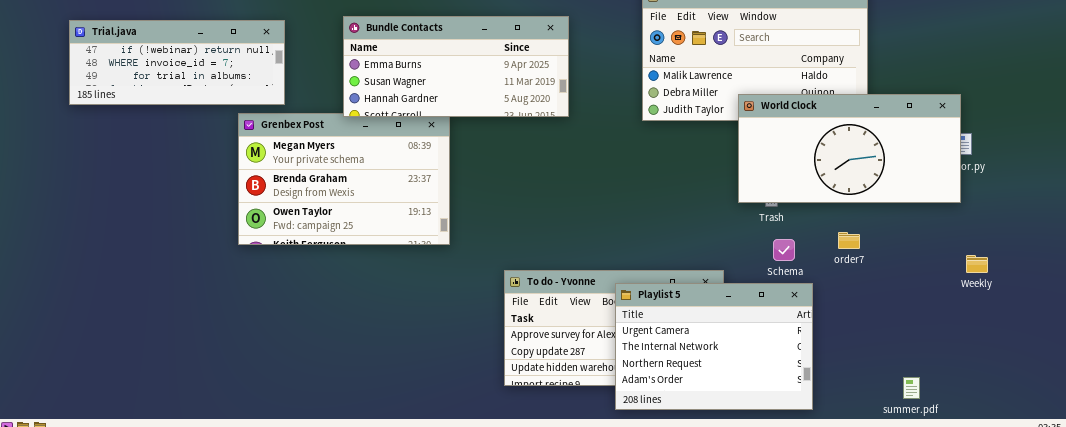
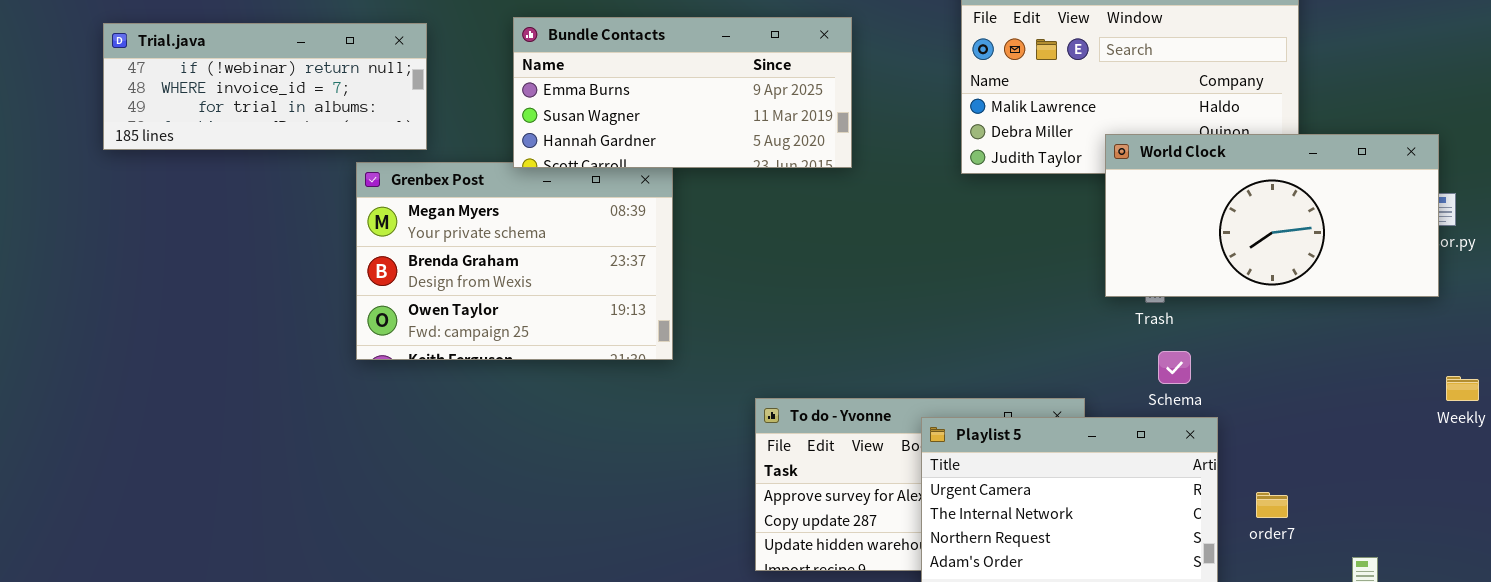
order7: [838,232,860,249] -> [1256,492,1288,518], moved

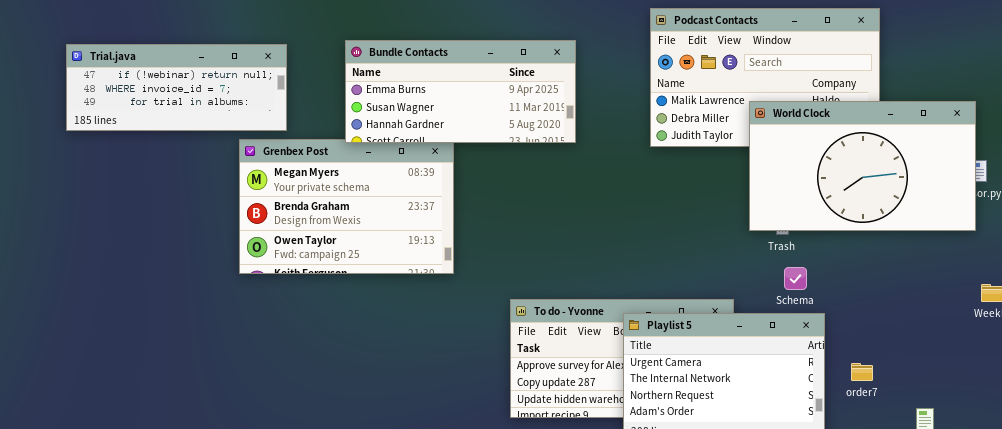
World Clock: [1105,134,1439,297] -> [749,101,976,231], resized

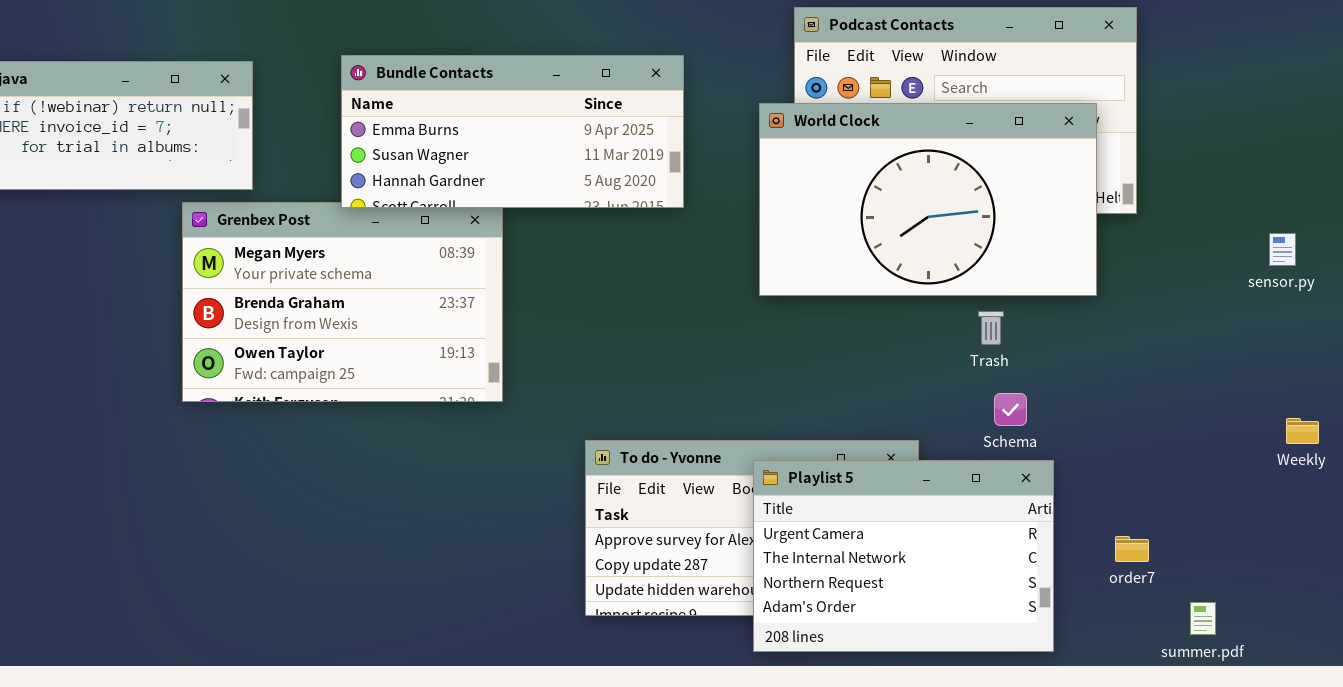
World Clock: [749,101,976,231] -> [759,103,1097,296], moved
order7: [851,363,873,381] -> [1115,536,1149,562], moved

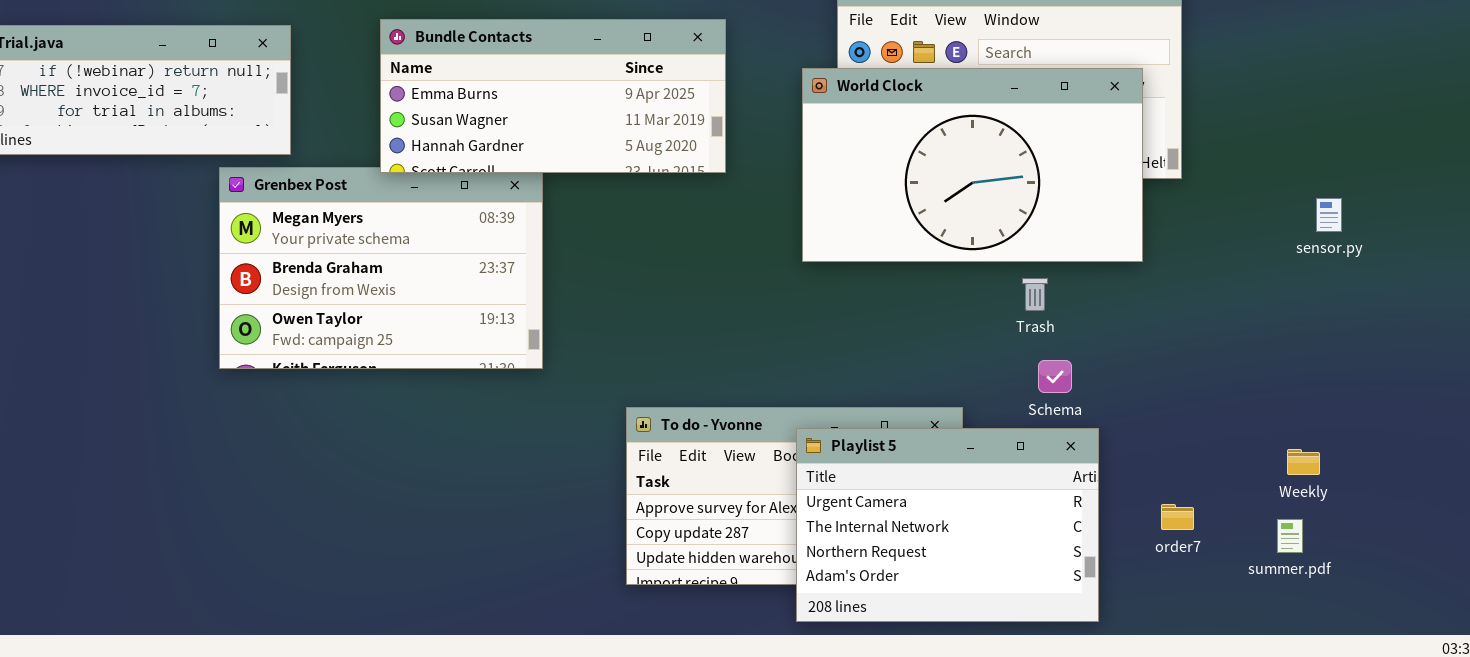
Weekly: [1286,418,1319,444] -> [1287,449,1320,475], moved
summer.pdf: [1190,602,1216,635] -> [1277,519,1303,553], moved

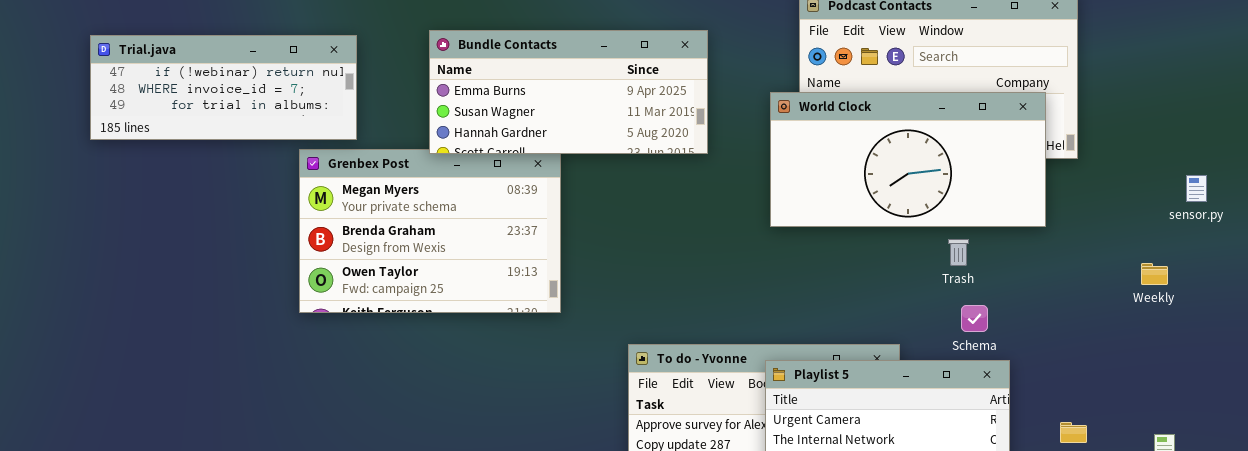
World Clock: [802,68,1143,262] -> [770,92,1046,227], resized
Weekly: [1287,449,1320,475] -> [1141,263,1168,285], moved

